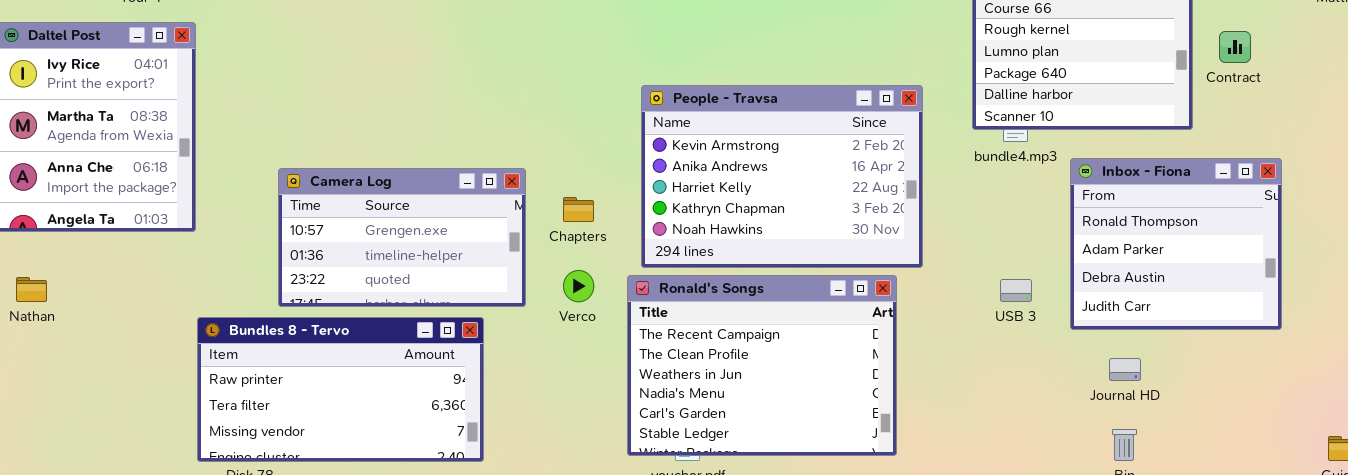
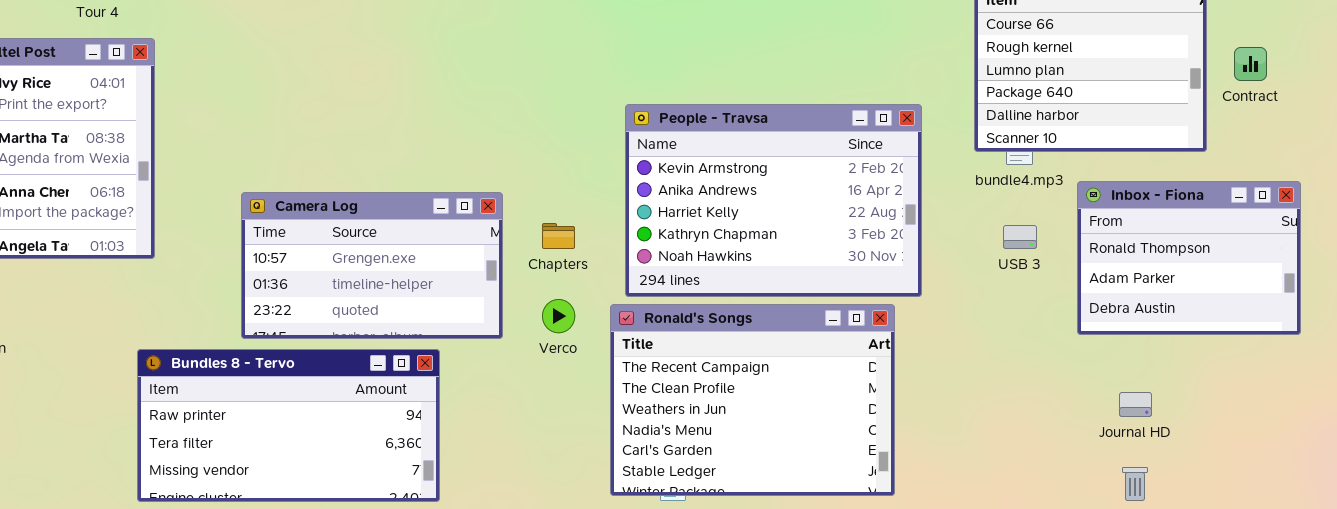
Inbox - Fiona: [1070,158,1282,330] -> [1077,181,1301,335], resized
USB 3: [1000,279,1032,302] -> [1003,225,1037,249], moved
Bundles 8 - Tervo: [197,317,484,462] -> [137,349,440,502], moved

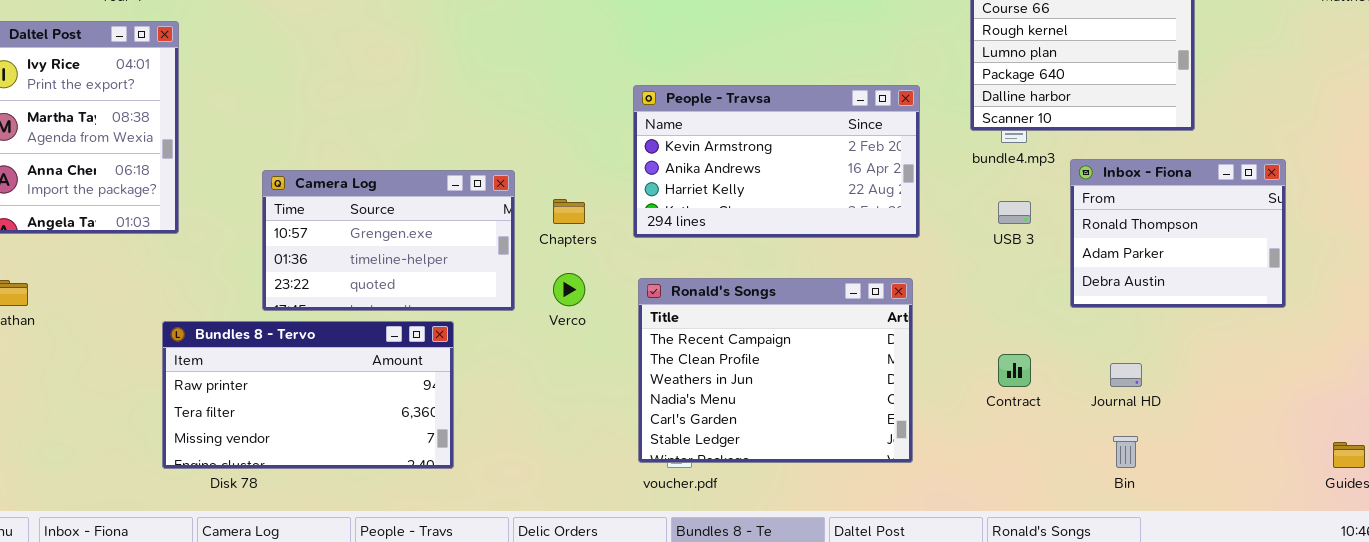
Contract: [1234,47,1267,81] -> [998,354,1031,387], moved
People - Travsa: [625,104,922,297] -> [633,85,920,238], resized
Ronald's Songs: [610,304,895,496] -> [638,278,913,463], moved

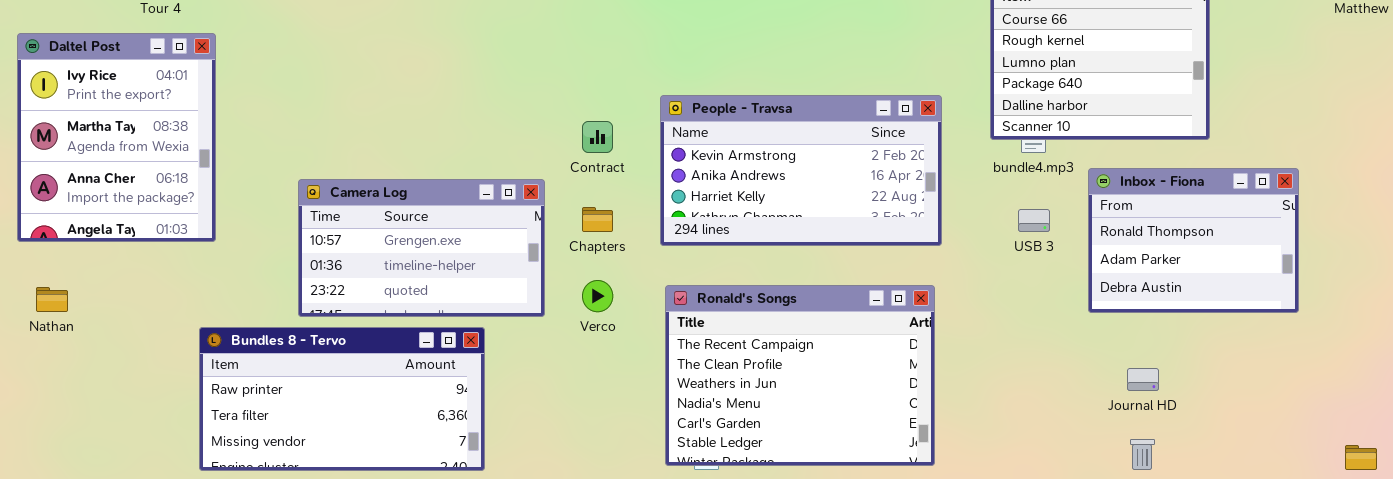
Contract: [998,354,1031,387] -> [582,121,613,153], moved

